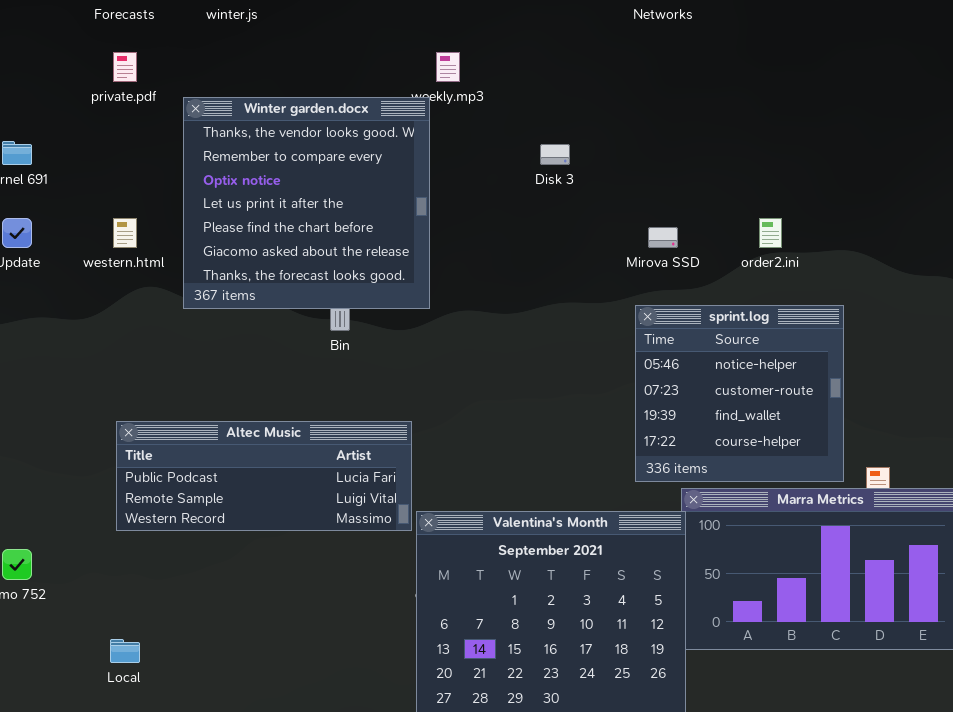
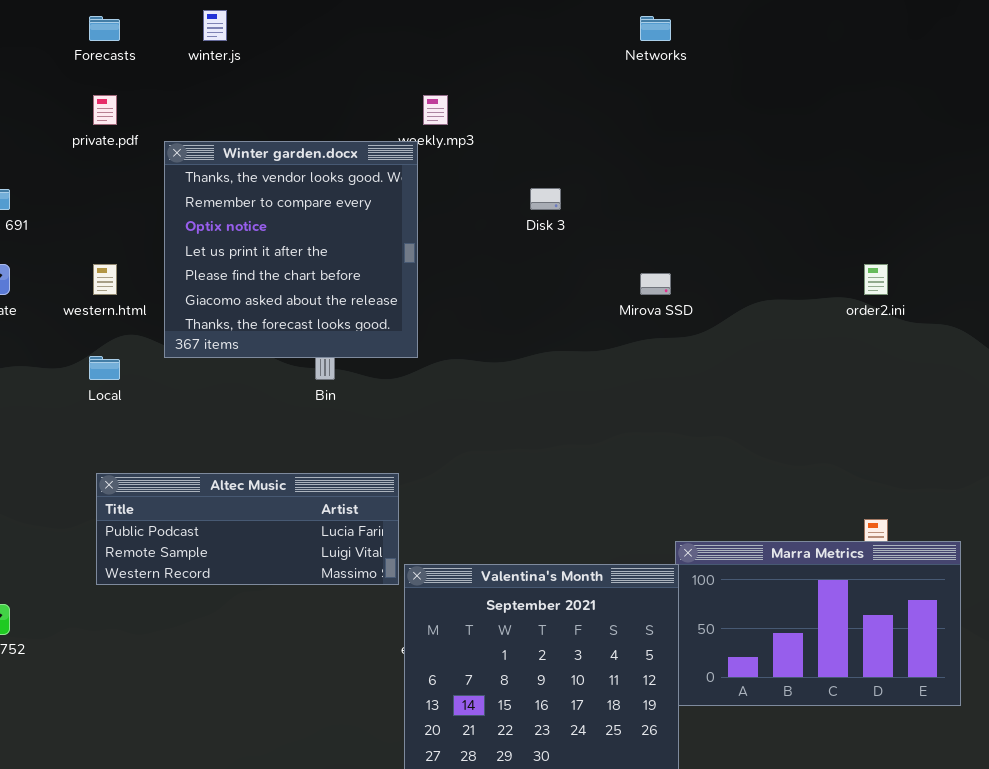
order2.ini: [759,218,782,248] -> [864,264,888,295], moved
sprint.log: [635,305,844,482] -> none, closed
Local: [110,639,140,663] -> [89,356,120,380], moved

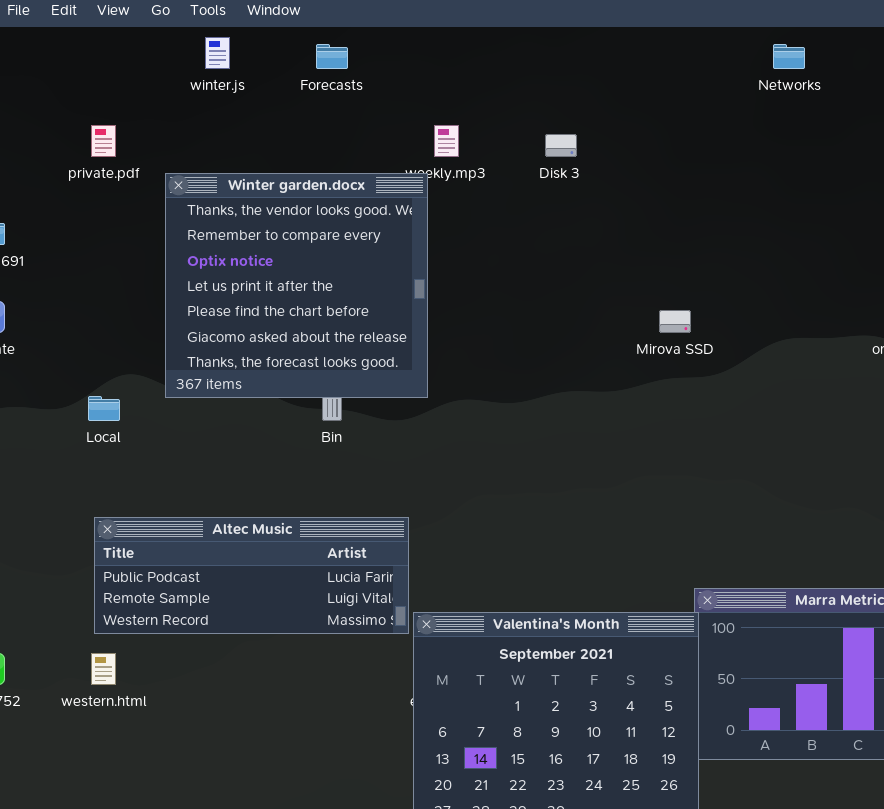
Forecasts: [89,16,120,41] -> [316,44,348,69], moved
Networks: [640,16,671,41] -> [773,44,805,69], moved
Disk 3: [530,188,561,210] -> [545,134,577,157], moved
western.html: [93,264,117,295] -> [91,653,116,685], moved

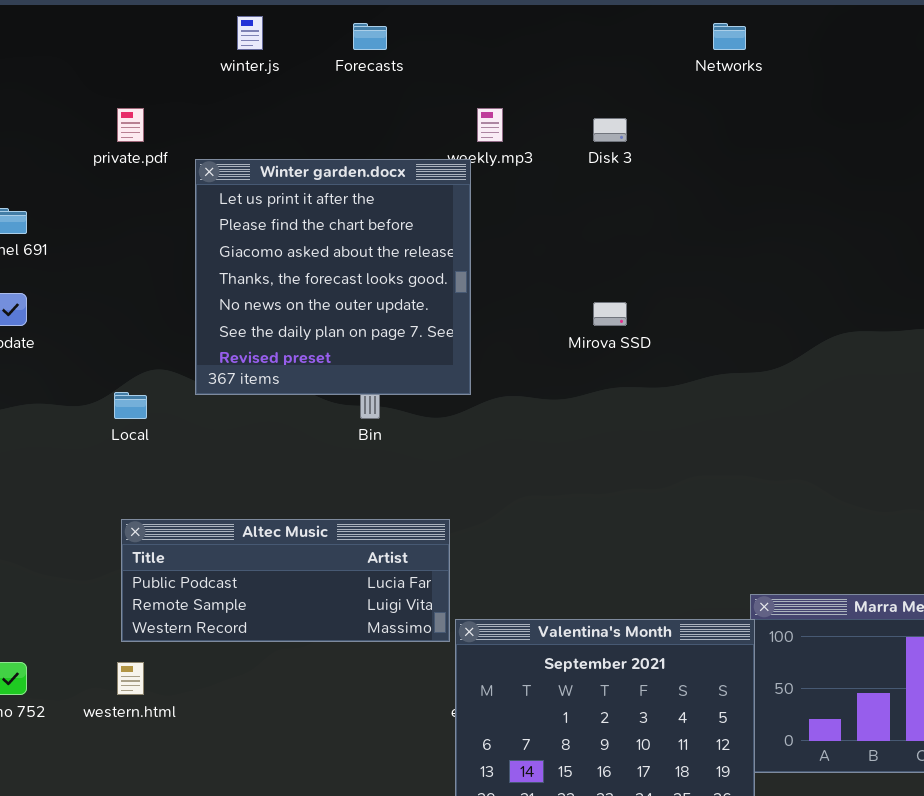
Networks: [773,44,805,69] -> [713,23,746,50], moved
Winter garden.docx: [165,173,428,398] -> [195,159,471,395], scrolled down 3 rows
Mirova SSD: [659,310,691,333] -> [593,302,627,326], moved

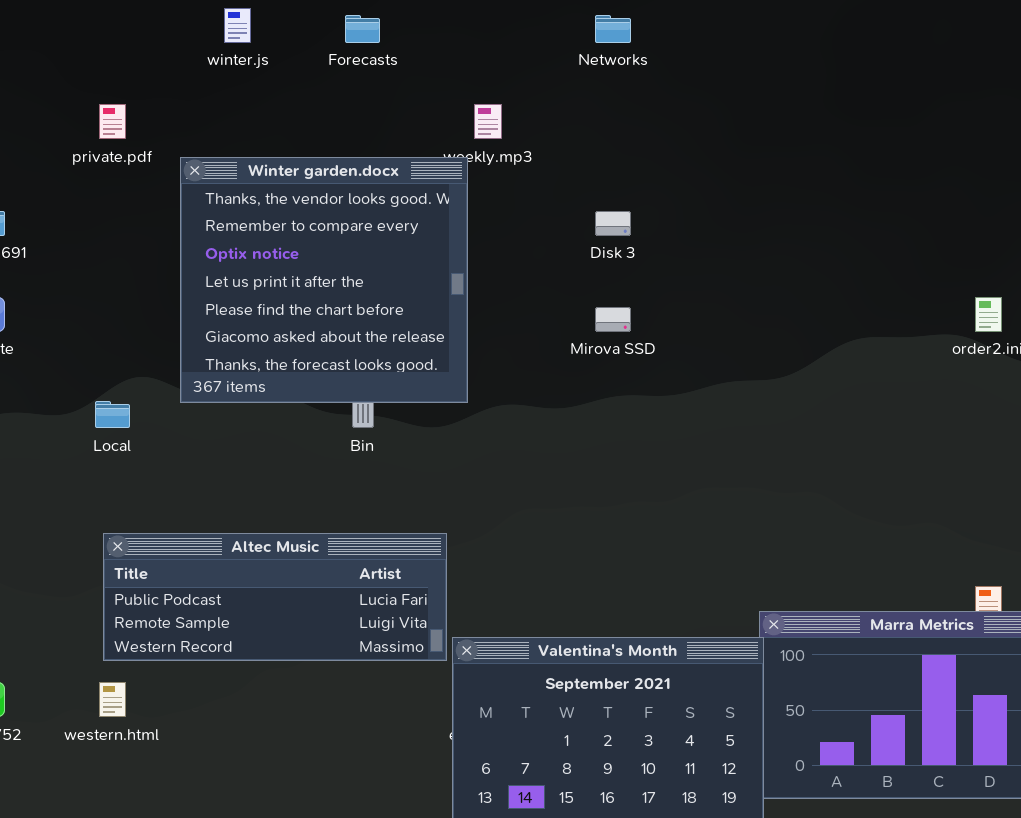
Networks: [713,23,746,50] -> [595,15,631,43], moved
Disk 3: [593,118,627,142] -> [595,211,631,236], moved
Winter garden.docx: [195,159,471,395] -> [180,157,468,403], scrolled up 3 rows

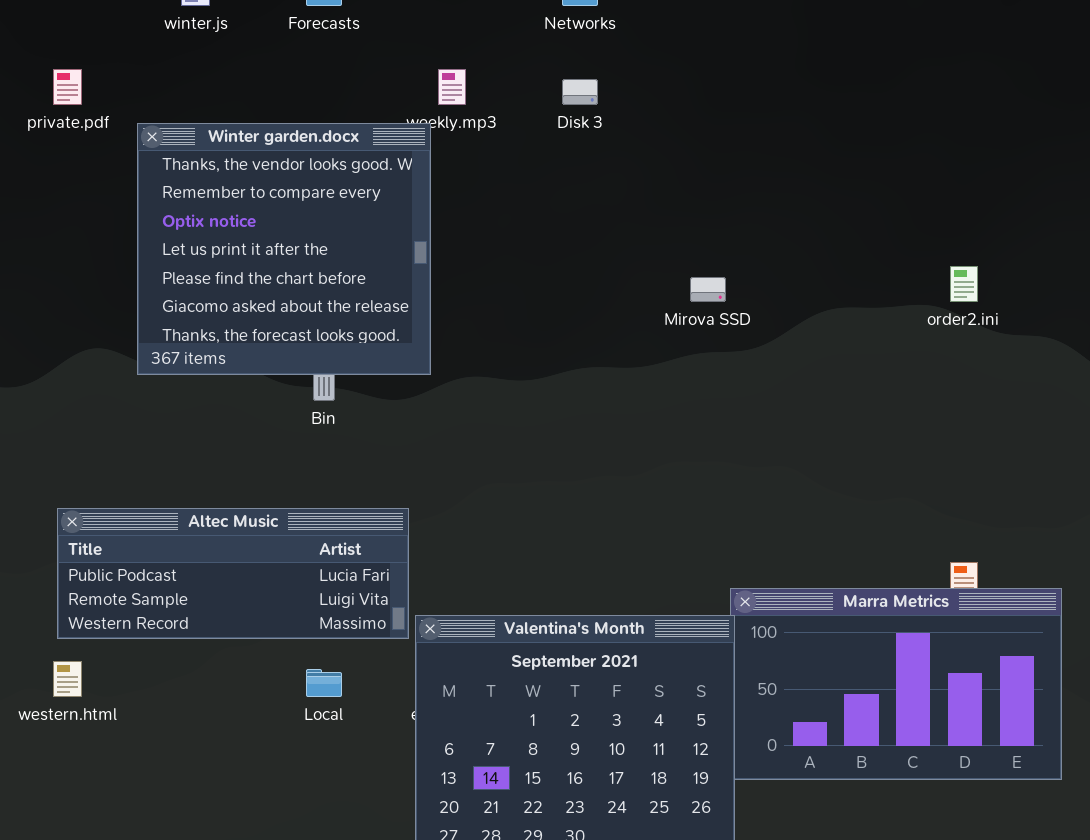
Disk 3: [595,211,631,236] -> [562,79,598,105], moved
Mirova SSD: [595,307,631,332] -> [690,277,726,302], moved
Local: [95,401,130,428] -> [306,669,342,697], moved

